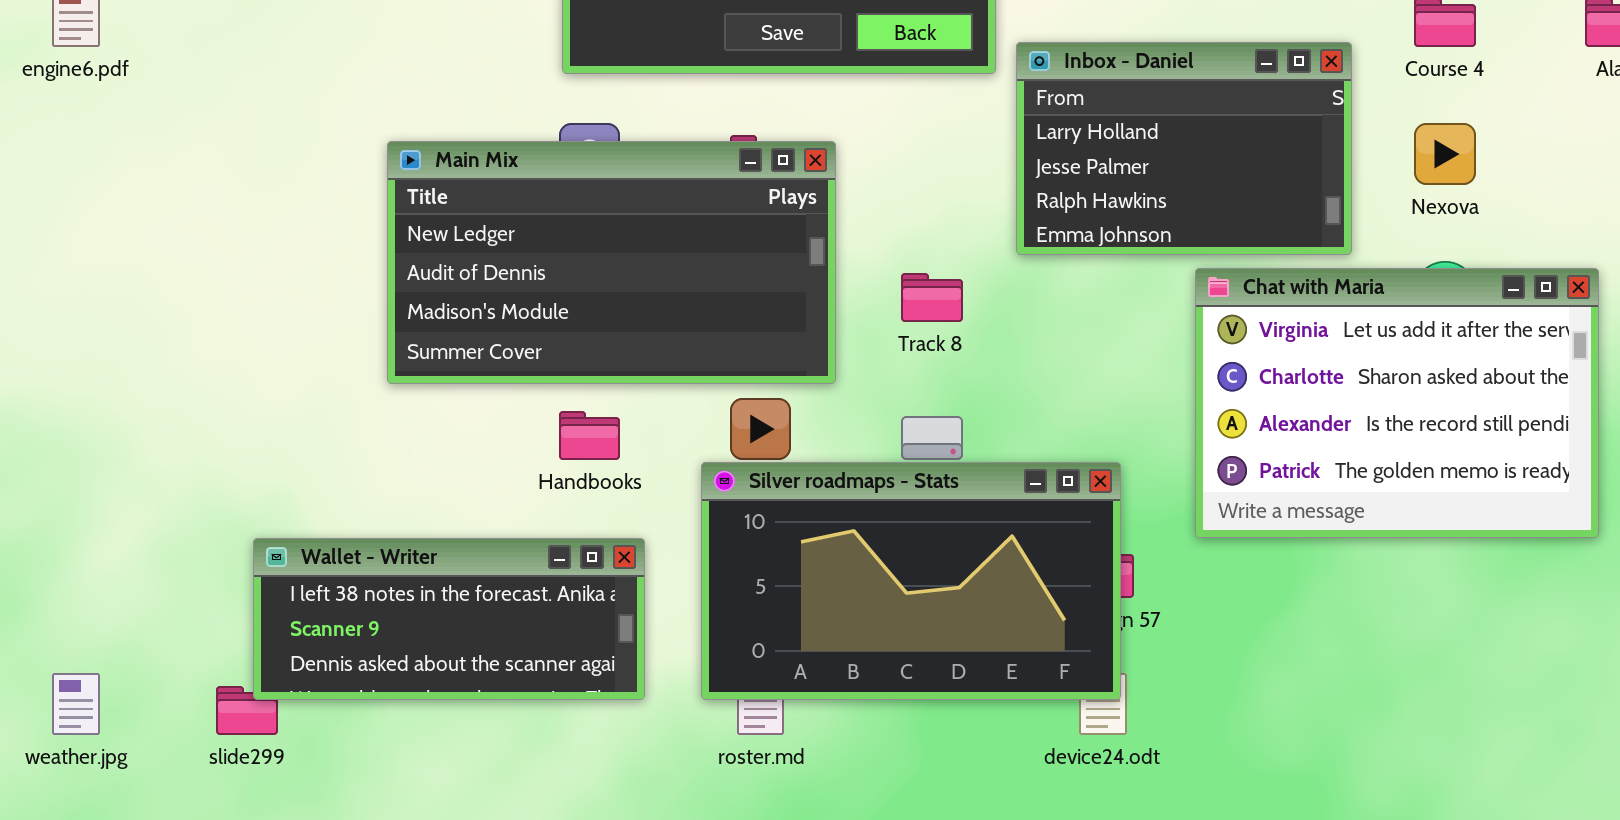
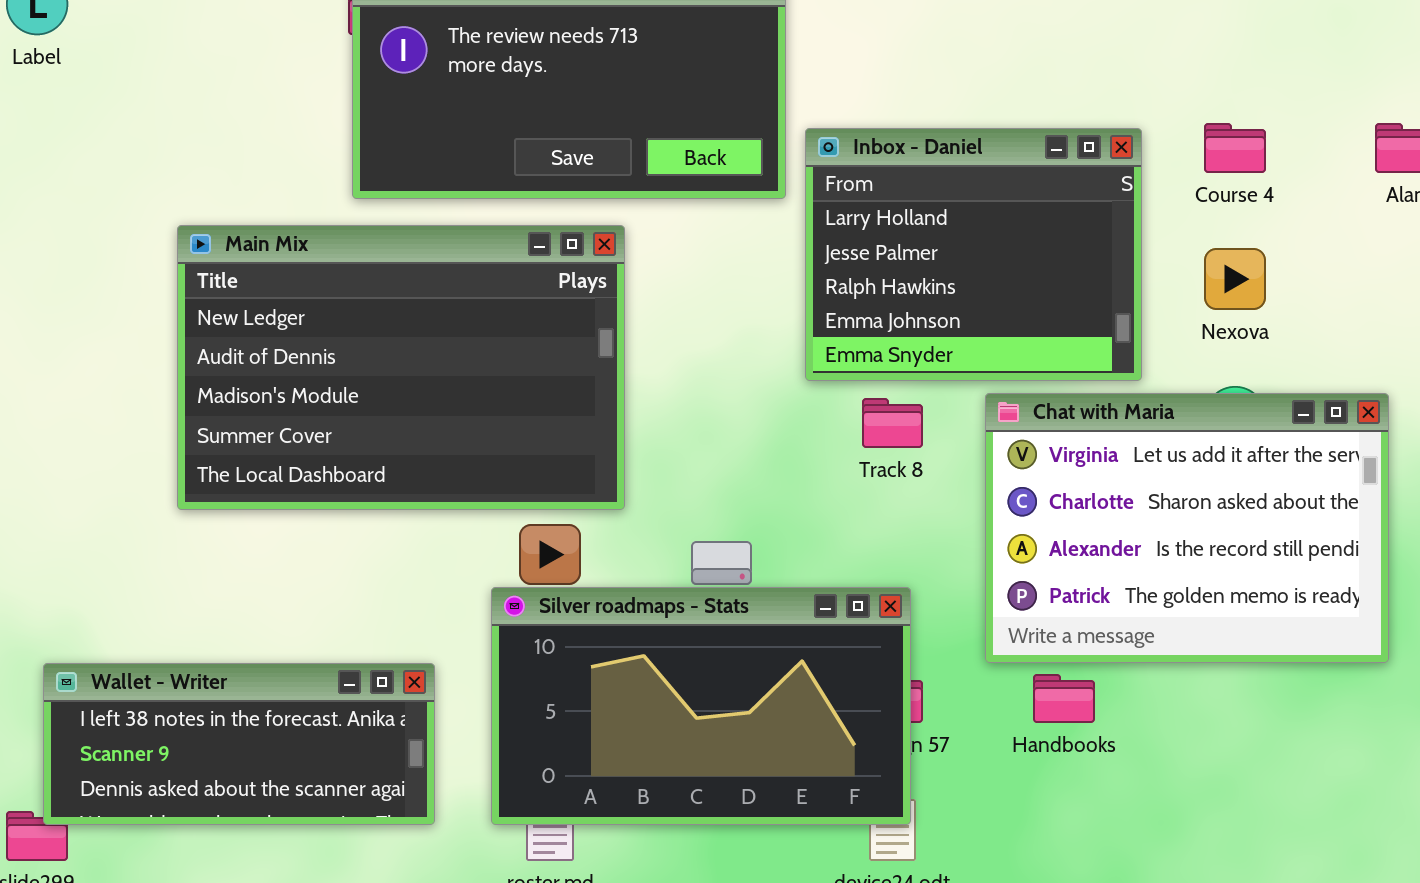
Inbox - Daniel: [1016,42,1352,255] -> [805,128,1142,381], resized
Main Mix: [387,141,836,384] -> [177,225,625,510], resized
Track 8: [901,273,963,322] -> [862,398,923,448], moved
Handbooks: [559,411,620,460] -> [1033,674,1095,723], moved

